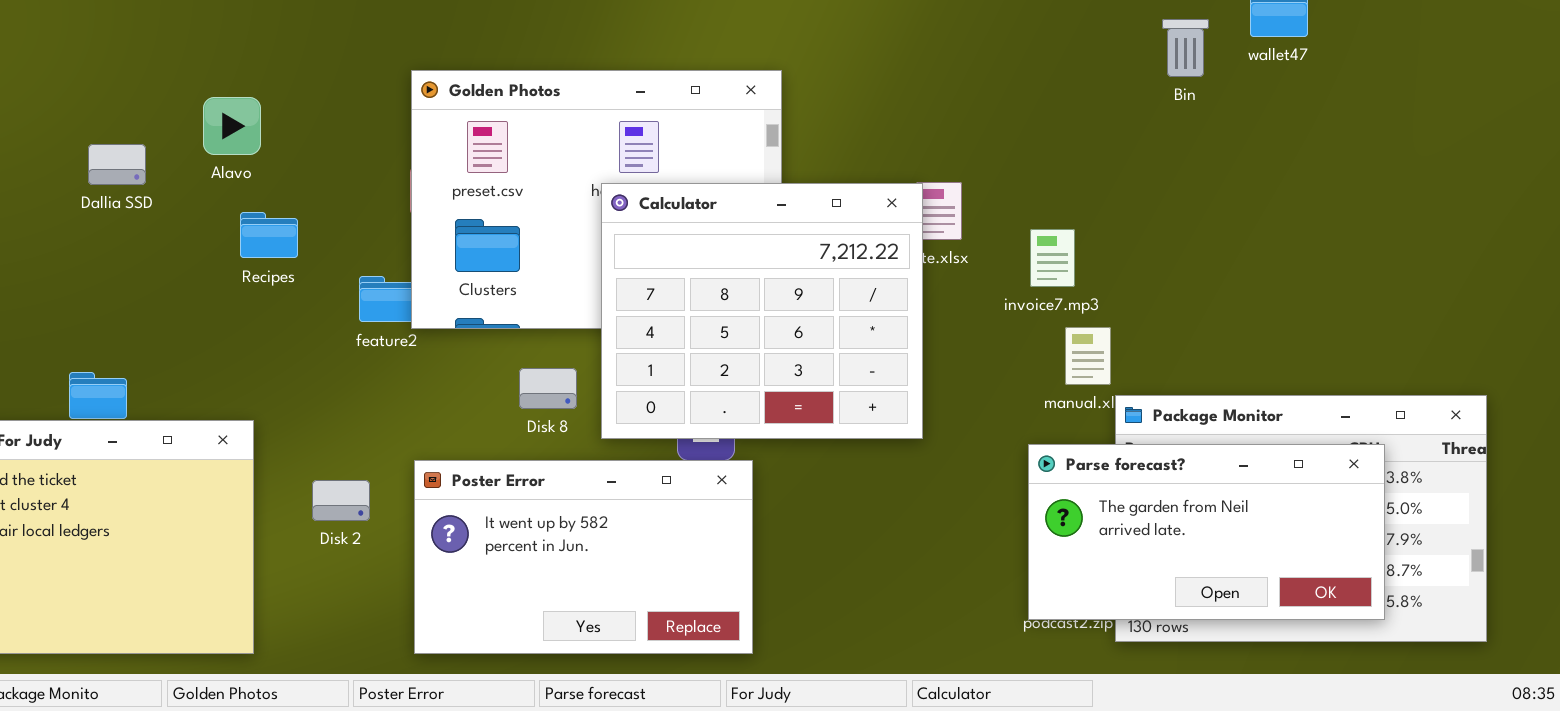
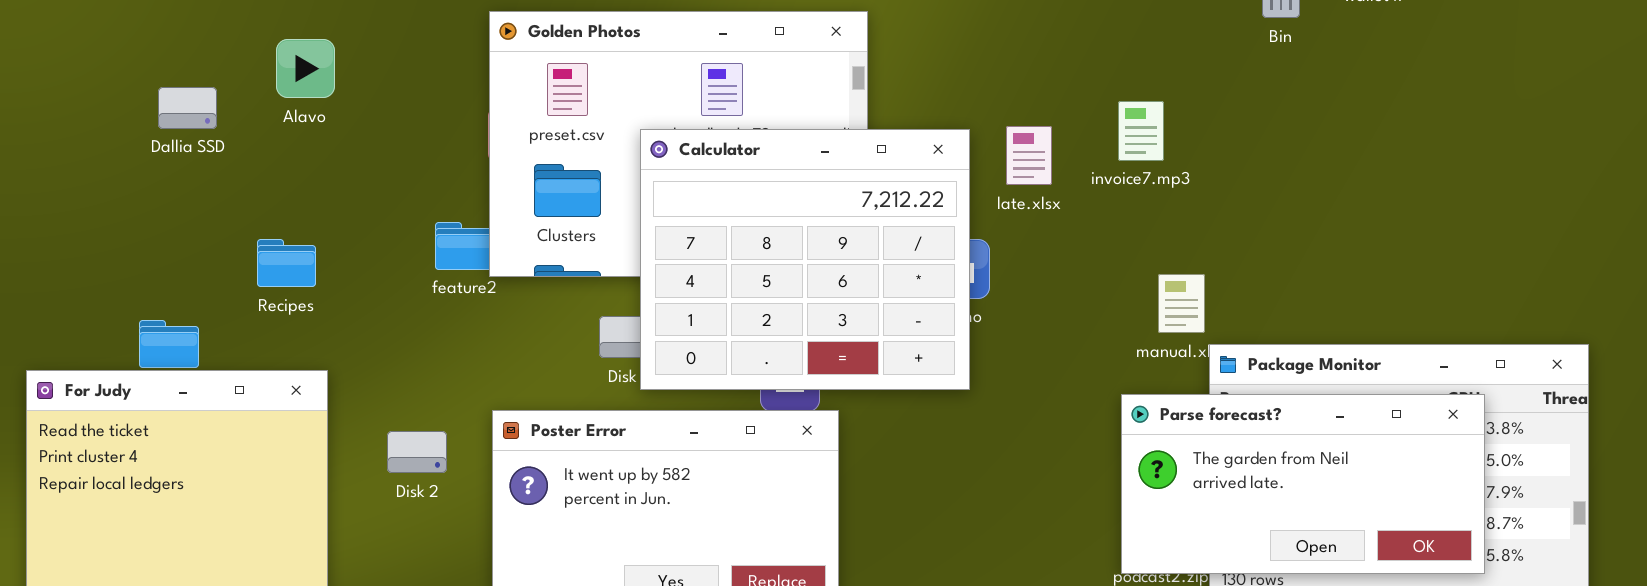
Calculator: [601,183,923,439] -> [640,129,970,390], moved
Recipes: [240,212,298,258] -> [257,239,316,287], moved
invoice7.mp3: [1030,229,1075,287] -> [1118,101,1164,161], moved

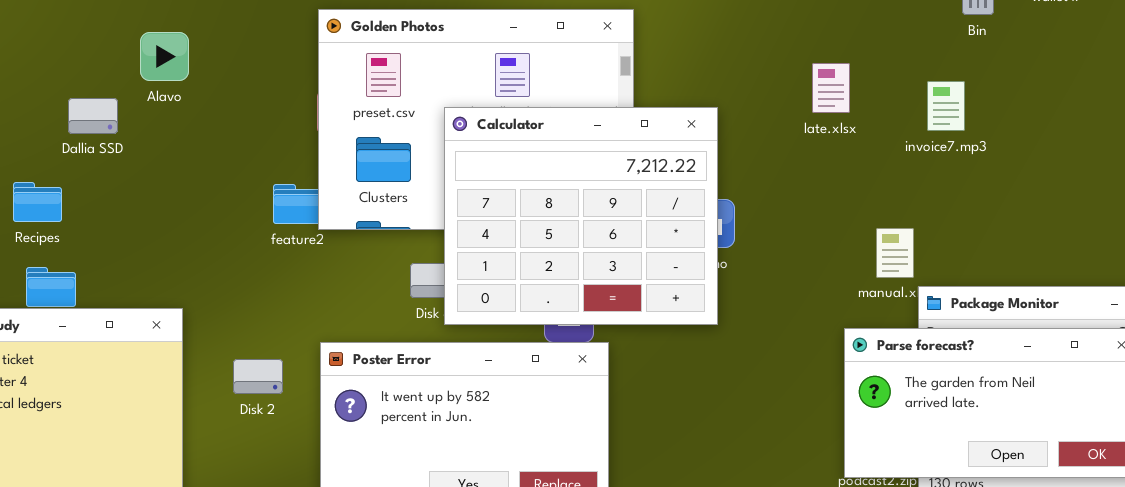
Dallia SSD: [158,87,217,129] -> [68,98,118,134], moved
invoice7.mp3: [1118,101,1164,161] -> [927,81,965,131], moved
late.xlsx: [1006,126,1052,185] -> [812,63,850,113], moved
Recipes: [257,239,316,287] -> [13,182,62,222], moved

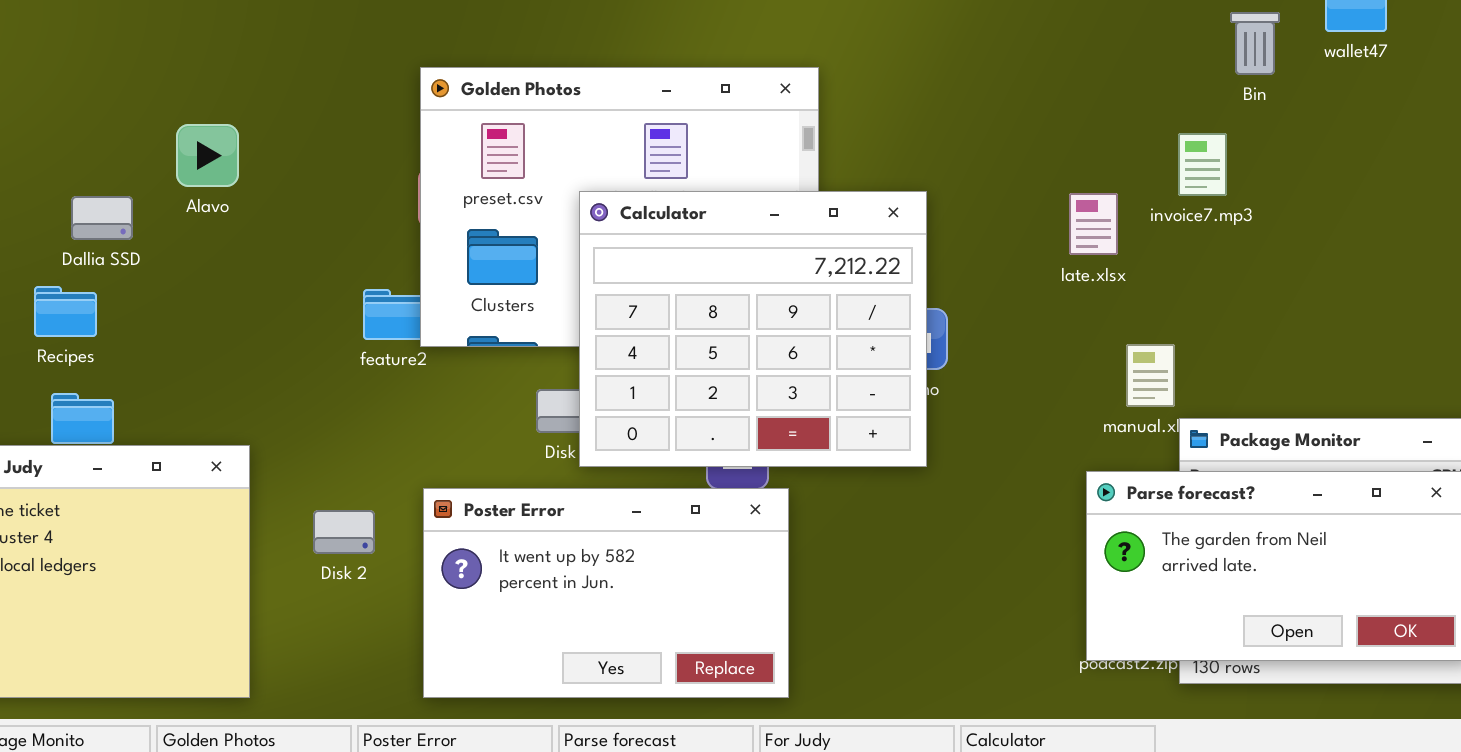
Alavo: [140,32,189,81] -> [176,124,239,187], moved
late.xlsx: [812,63,850,113] -> [1069,193,1118,255], moved
invoice7.mp3: [927,81,965,131] -> [1178,133,1227,196], moved
Dallia SSD: [68,98,118,134] -> [71,196,133,240], moved

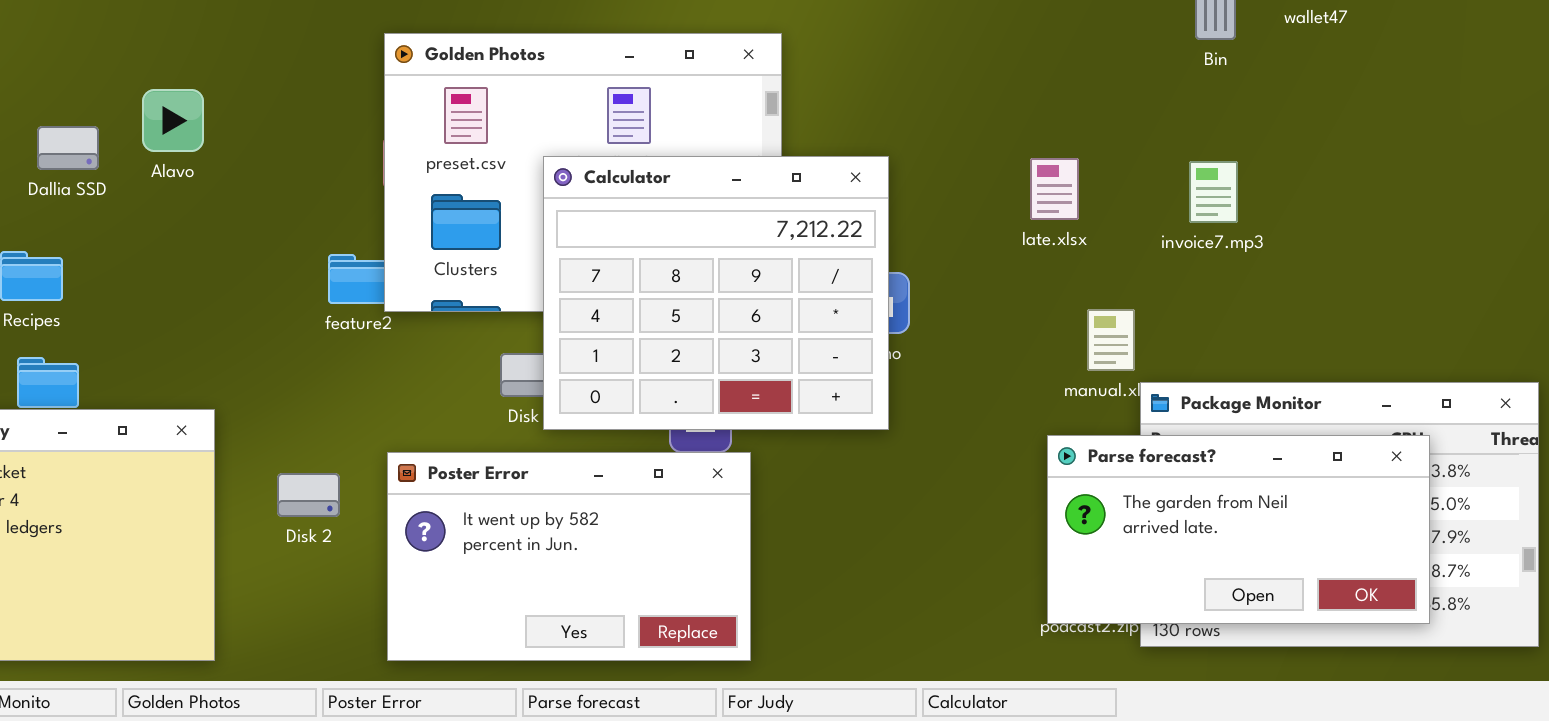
invoice7.mp3: [1178,133,1227,196] -> [1189,161,1238,223], moved
Dallia SSD: [71,196,133,240] -> [37,126,99,170], moved

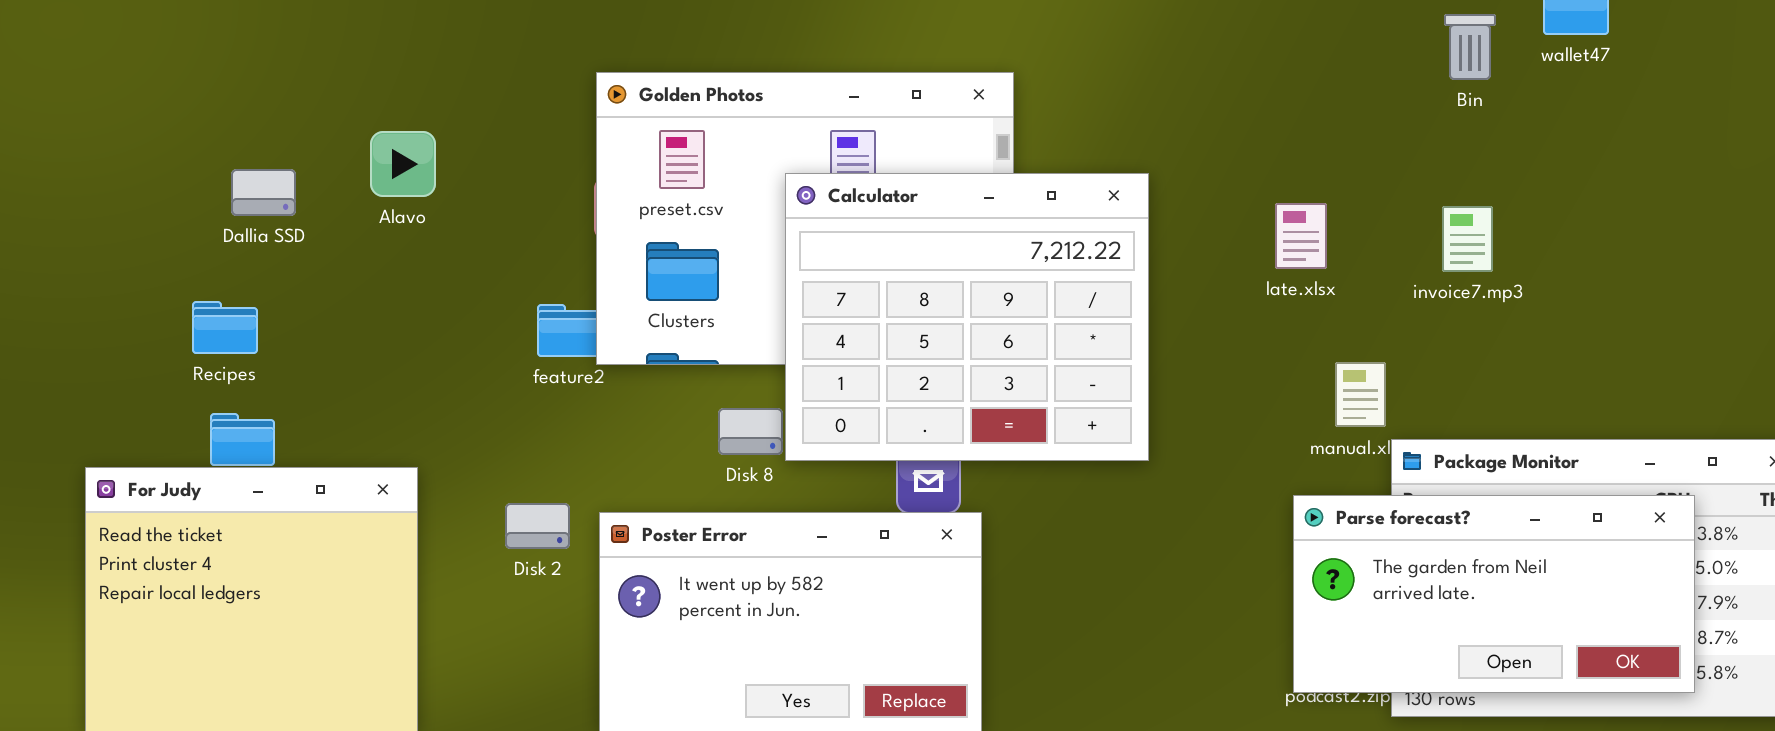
Alavo: [142,89,204,152] -> [370,131,436,197], moved
Calculator: [543,156,889,430] -> [785,173,1149,461], moved
Disk 2: [277,473,340,517] -> [505,503,570,549], moved

